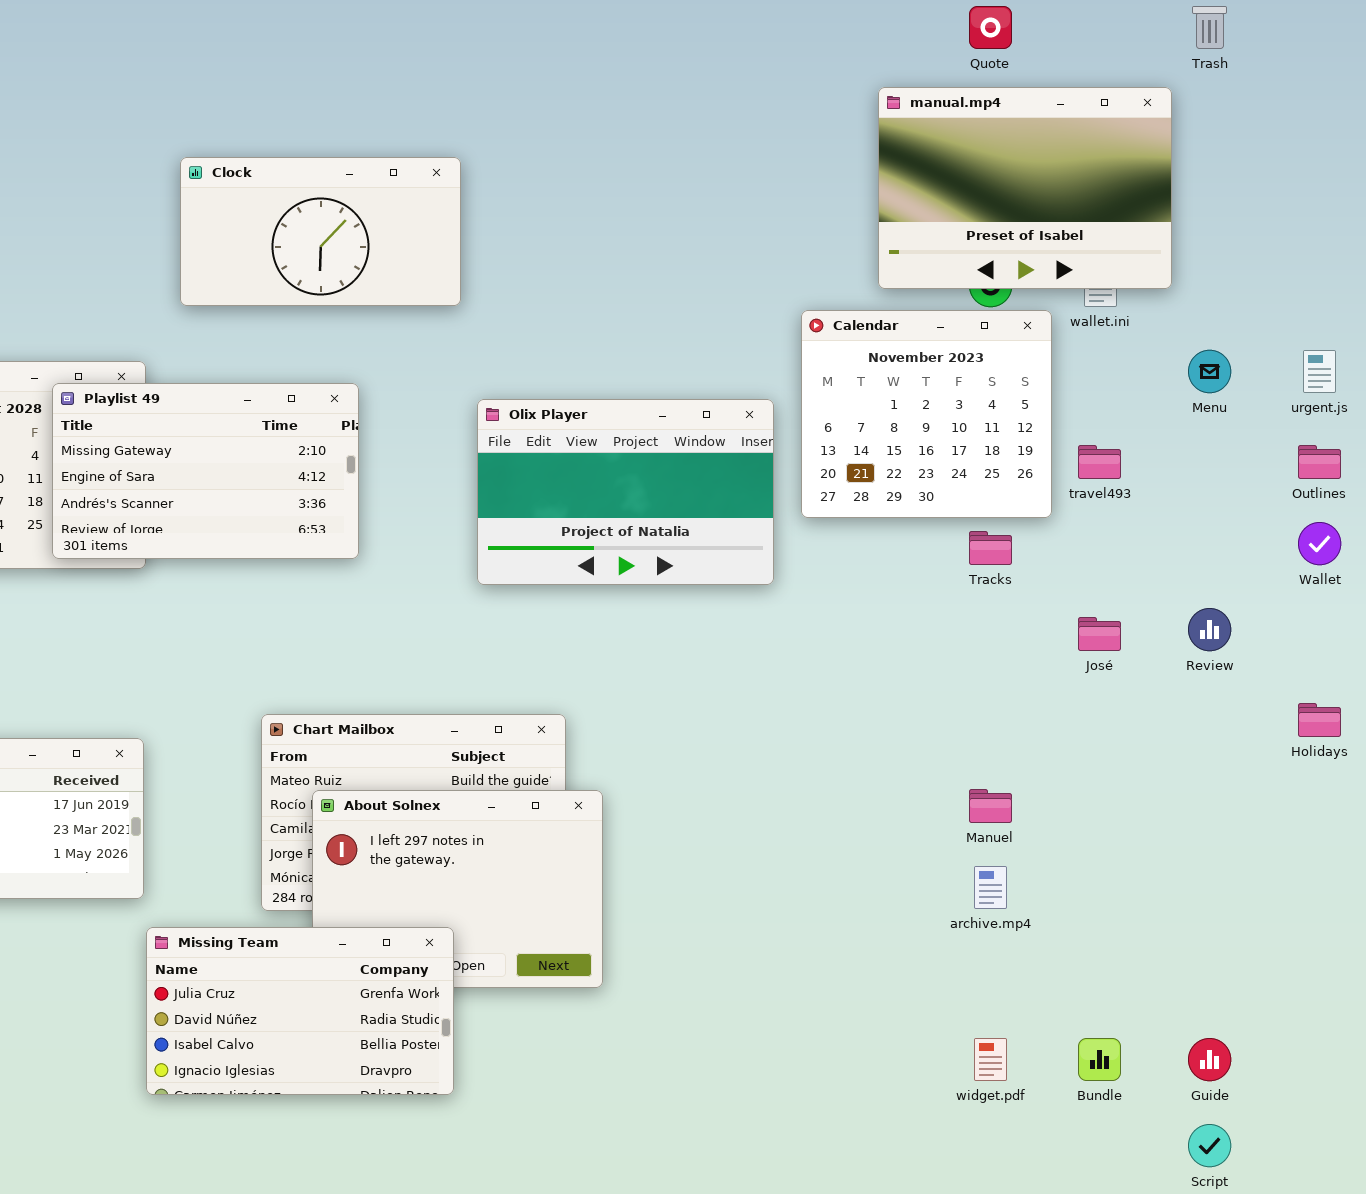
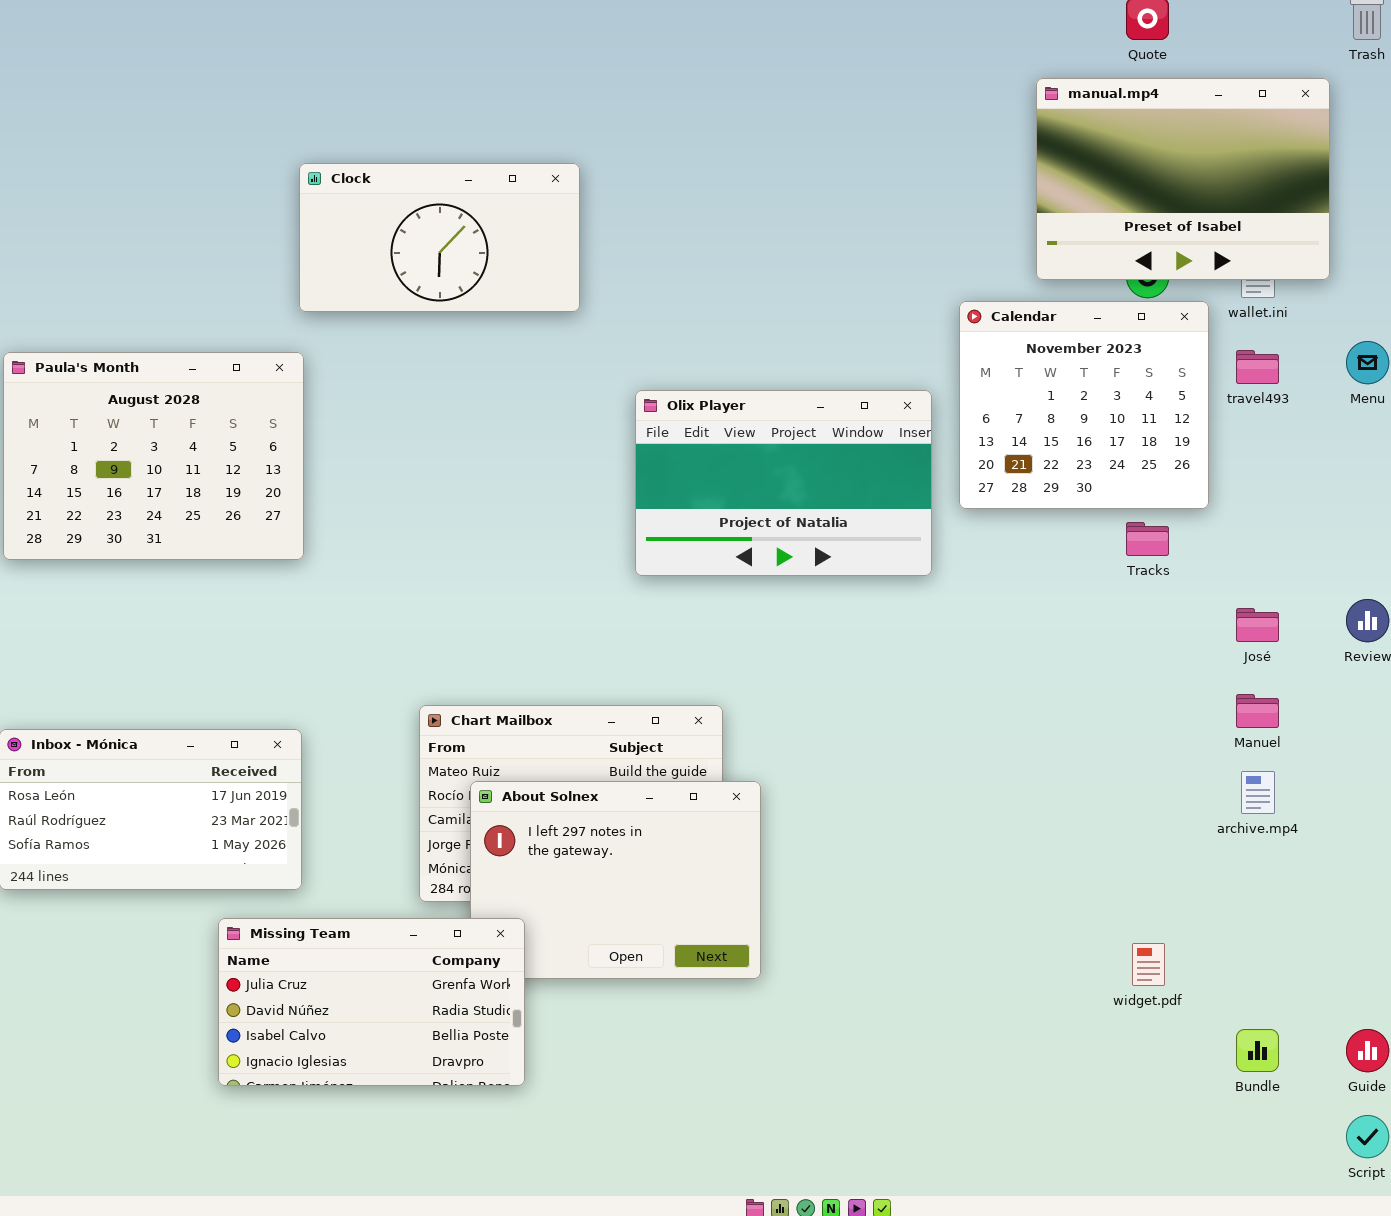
Clock: [180,157,461,306] -> [299,163,580,312], moved
Playlist 49: [52,383,359,559] -> none, closed
travel493: [1078,445,1121,479] -> [1236,350,1279,384], moved
Manuel: [969,789,1012,823] -> [1236,694,1279,728], moved
archive.mp4: [974,866,1007,909] -> [1241,771,1275,814], moved
Missing Team: [146,927,454,1095] -> [218,918,525,1086], moved
widget.pdf: [974,1038,1007,1081] -> [1132,943,1165,986], moved

